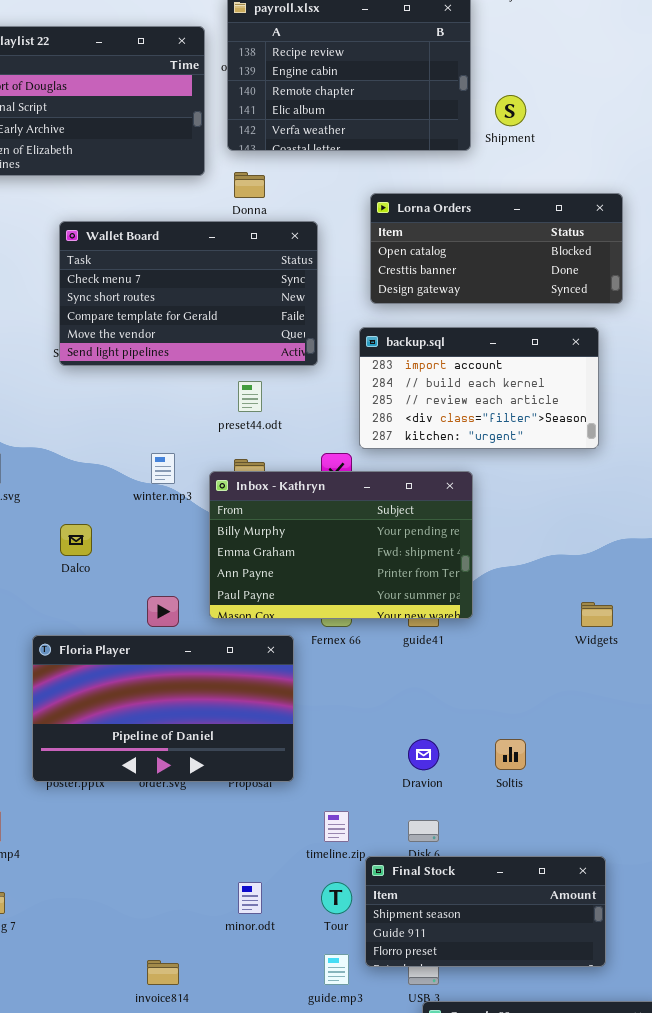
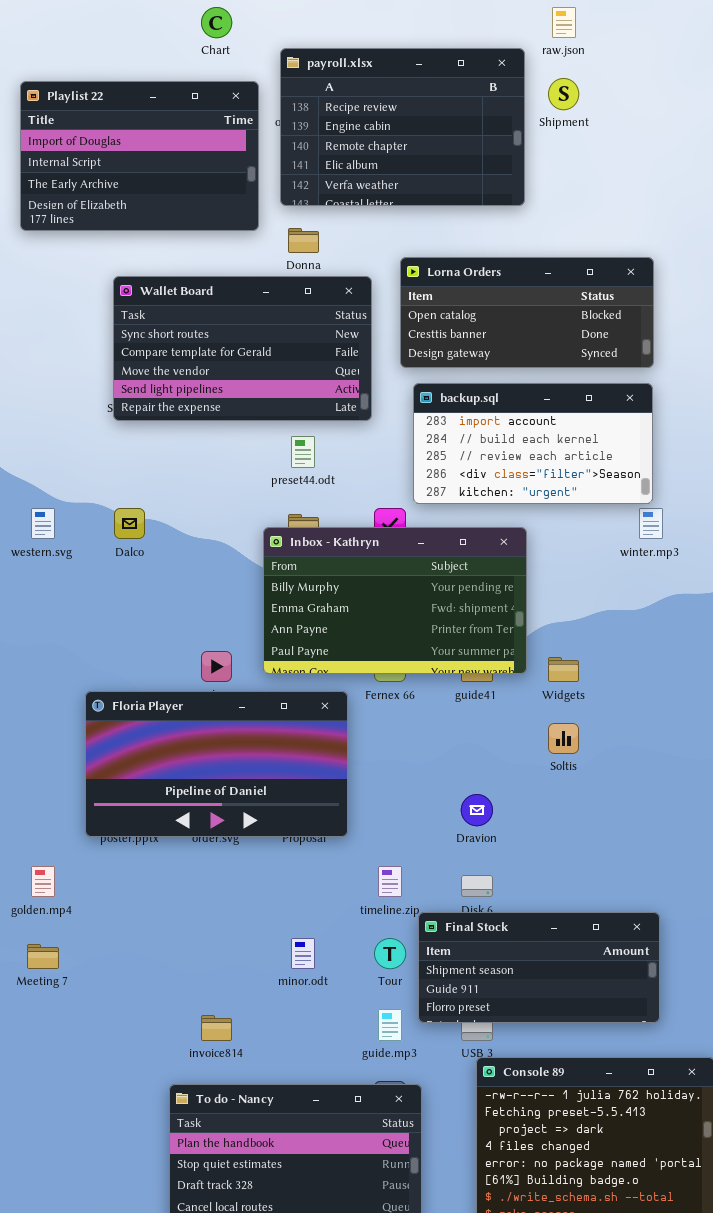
Shipment: [495,95,526,126] -> [548,78,579,110], moved
Lorna Orders: [370,193,623,304] -> [400,257,654,368], moved
Wallet Board: [59,221,318,366] -> [113,276,372,421], scrolled down 1 row
winter.mp3: [151,453,175,484] -> [639,508,663,539], moved
Dalco: [60,524,92,556] -> [114,508,145,539], moved
Widgets: [581,602,613,627] -> [548,657,579,682], moved
Soltis: [495,739,526,770] -> [548,723,579,754], moved

